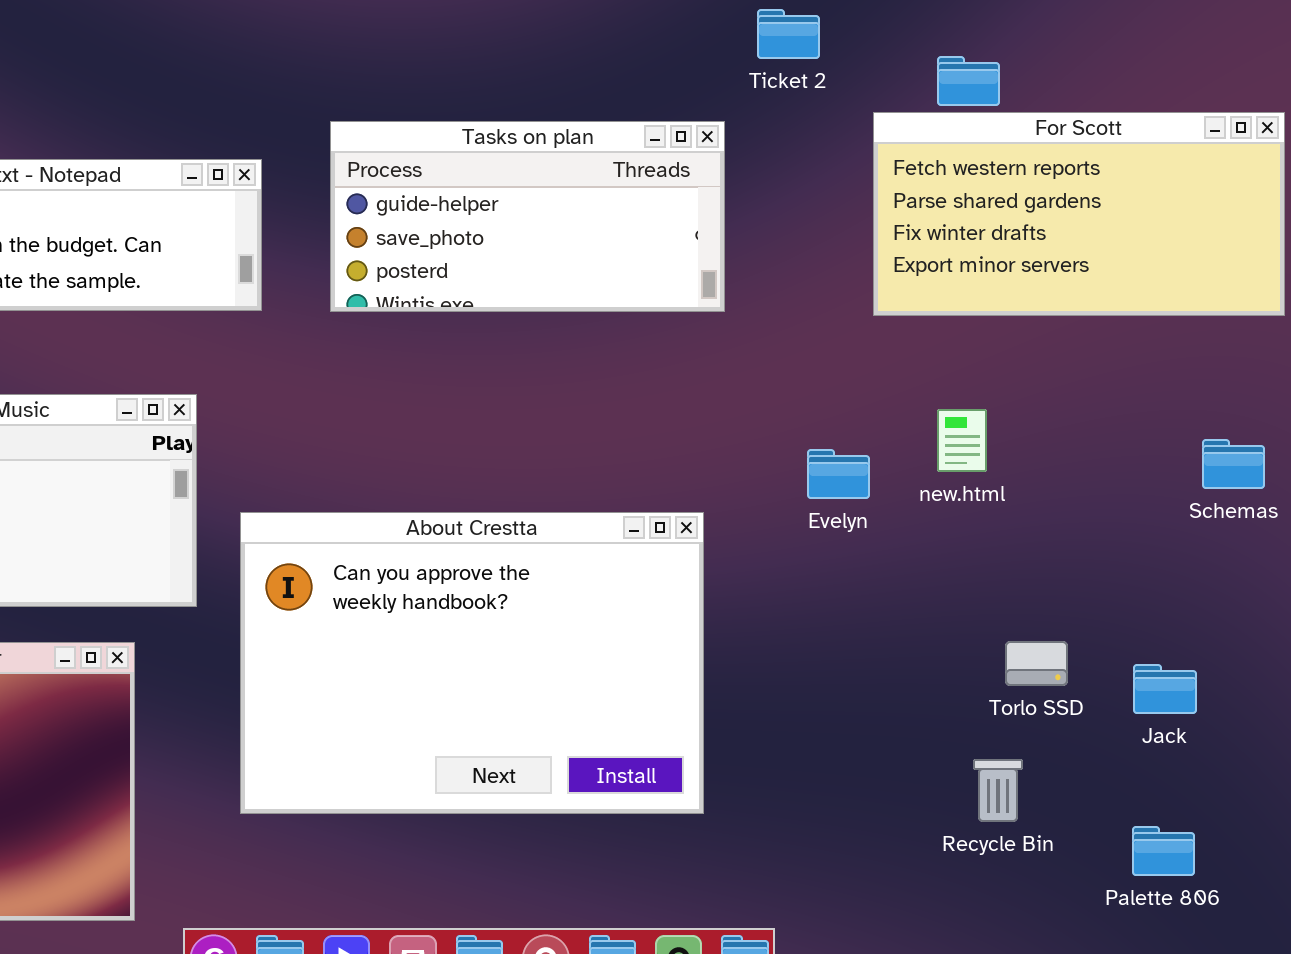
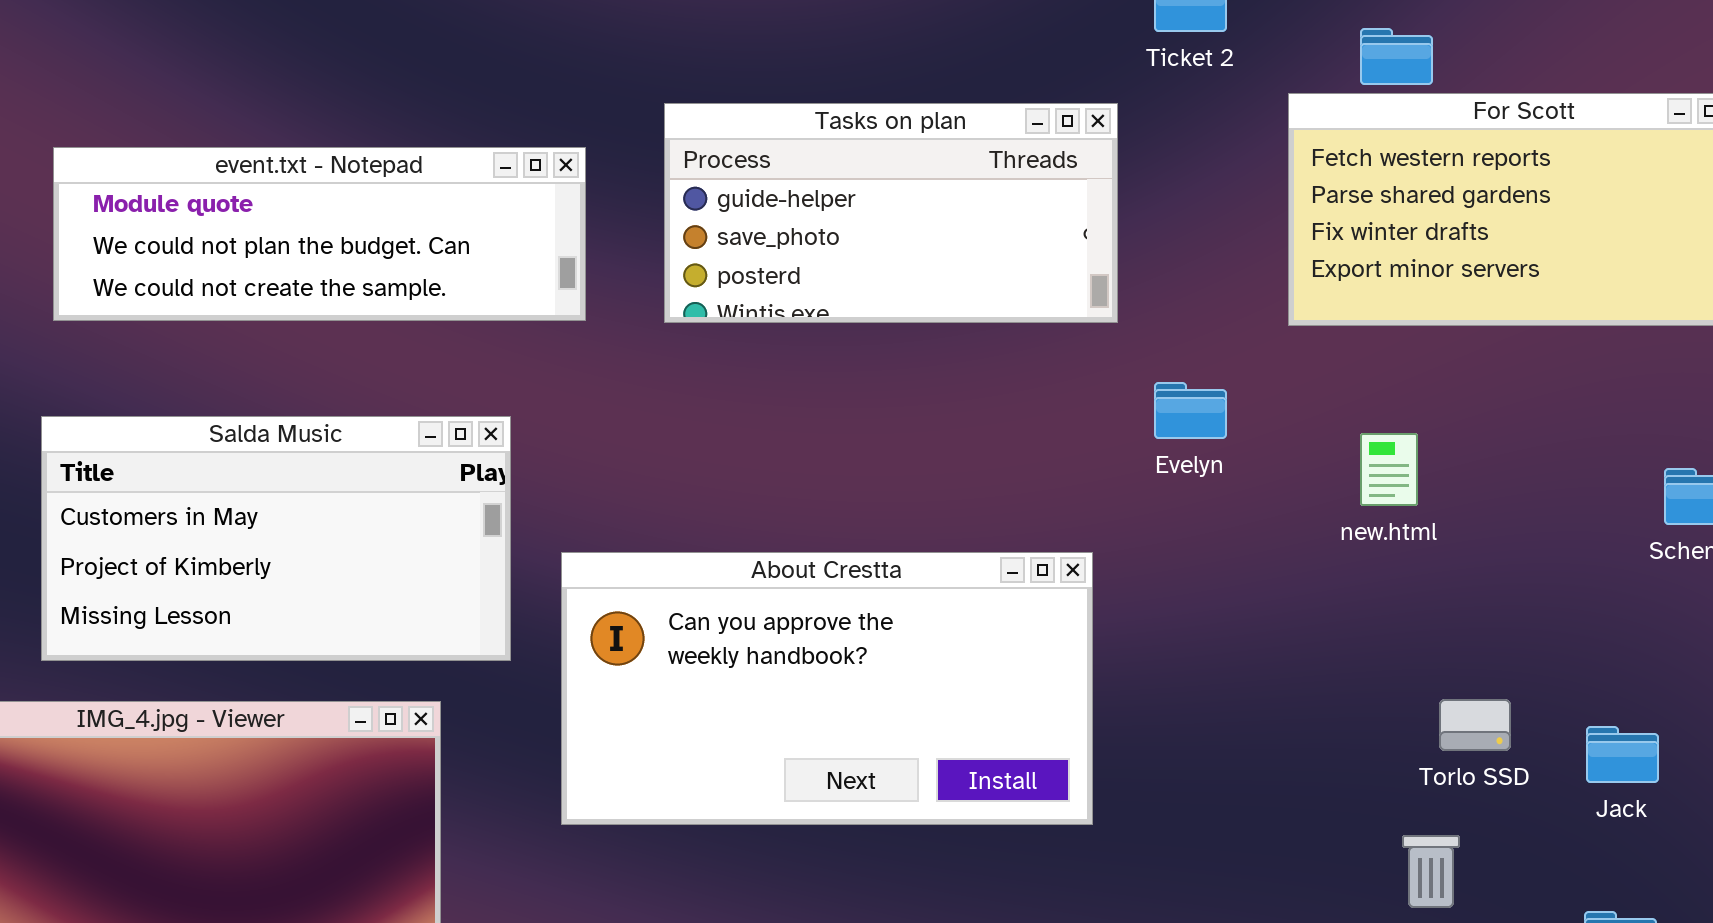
Evelyn: [807,449,870,499] -> [1154,382,1227,439], moved
About Crestta: [240,512,704,814] -> [561,552,1093,825], resized

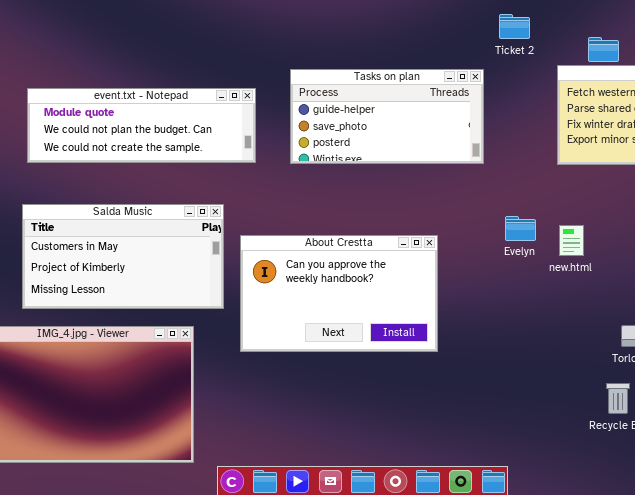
Evelyn: [1154,382,1227,439] -> [505,216,536,241], moved
new.html: [1360,433,1418,506] -> [559,225,584,256], moved
About Crestta: [561,552,1093,825] -> [240,235,438,352], moved, resized

